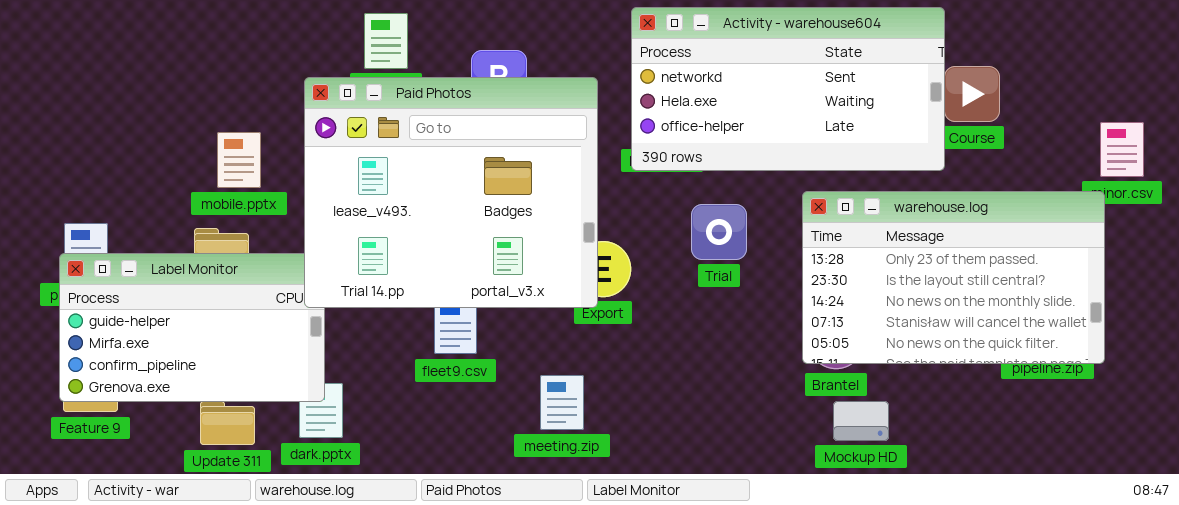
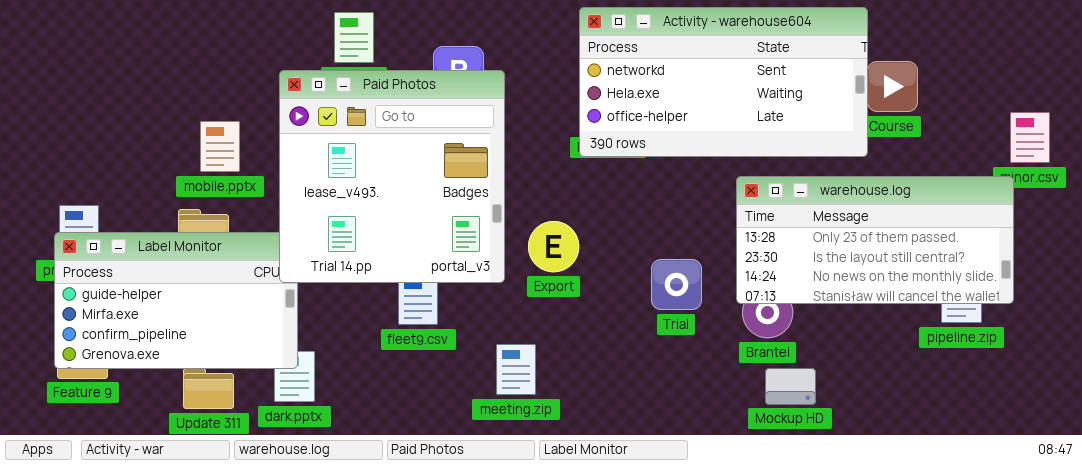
Paid Photos: [304,77,598,308] -> [279,70,505,283], resized
warehouse.log: [802,191,1105,364] -> [736,176,1014,304], resized
Trial: [691,204,747,260] -> [651,259,702,310], moved

